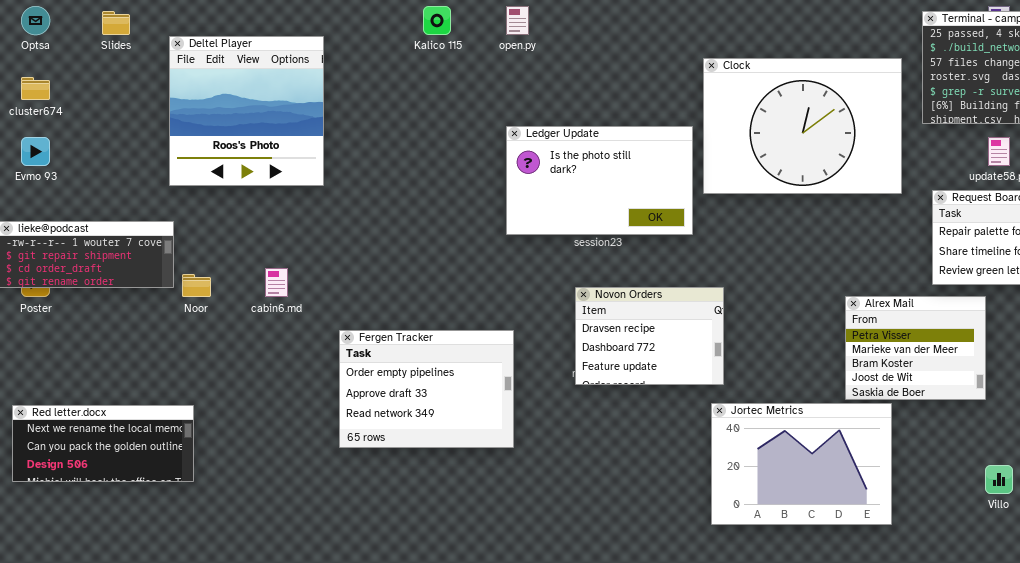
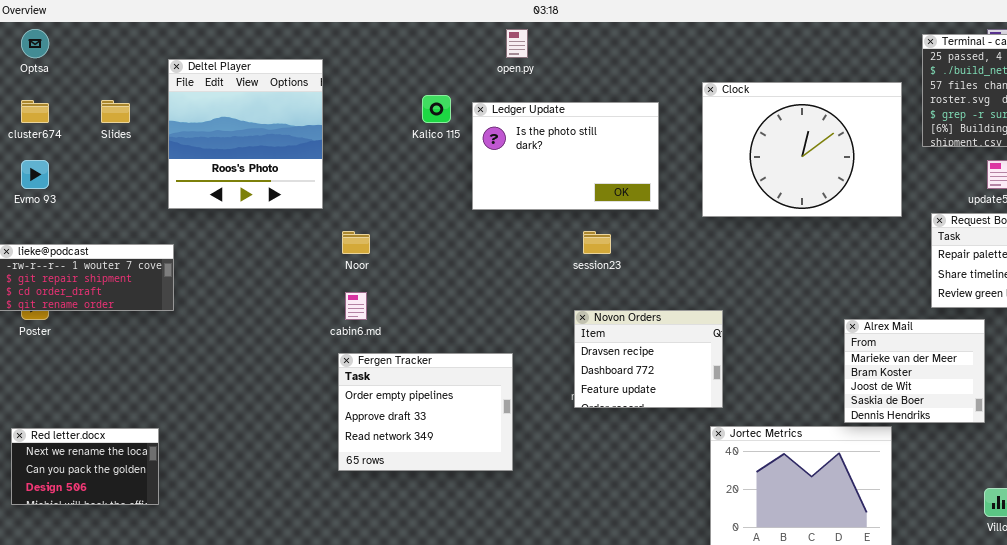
Kalico 115: [423,6,451,35] -> [422,95,451,123], moved
Slides: [102,11,130,35] -> [101,100,130,123], moved
Ledger Update: [506,126,693,235] -> [472,102,659,210], moved
cabin6.md: [265,268,288,297] -> [345,292,367,320], moved
Noor: [182,274,211,297] -> [342,231,370,254], moved
Alrex Mail: [845,296,986,400] -> [844,319,985,423], scrolled down 1 row
Red letter.docx: [12,405,194,482] -> [11,428,159,505], resized

